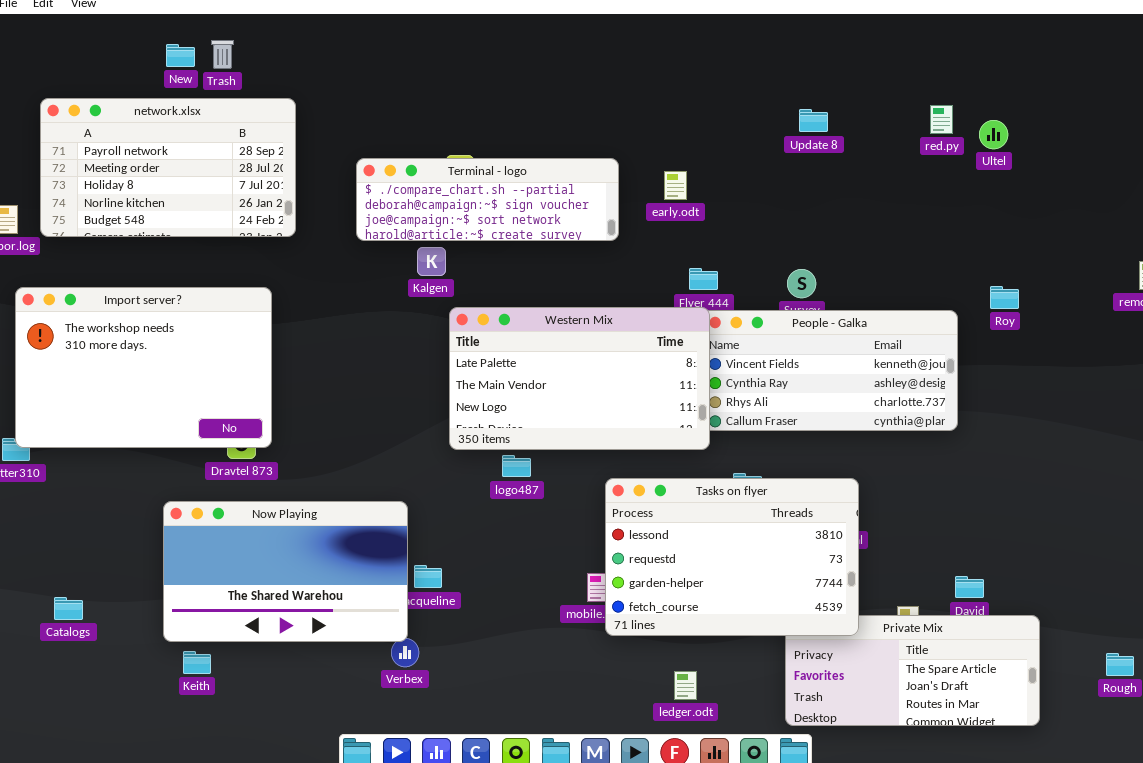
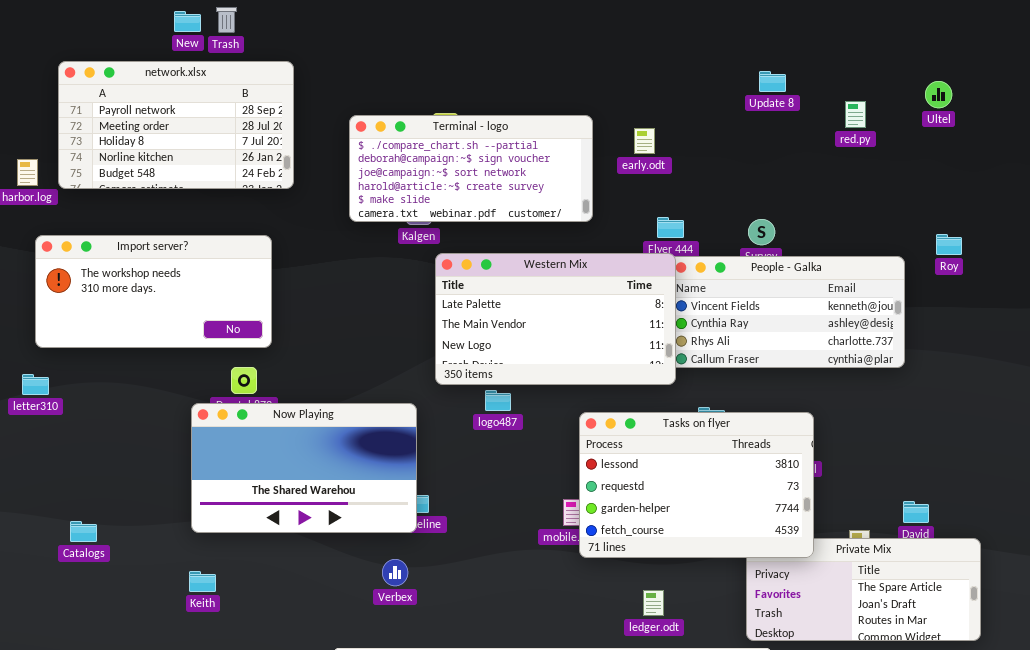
red.py: [930,105,953,134] -> [845,101,866,128], moved
Terminal - logo: [356,158,619,241] -> [349,115,593,222], resized
Import server?: [15,287,272,448] -> [35,235,272,348], resized
Now Playing: [163,501,408,642] -> [191,403,417,533], moved

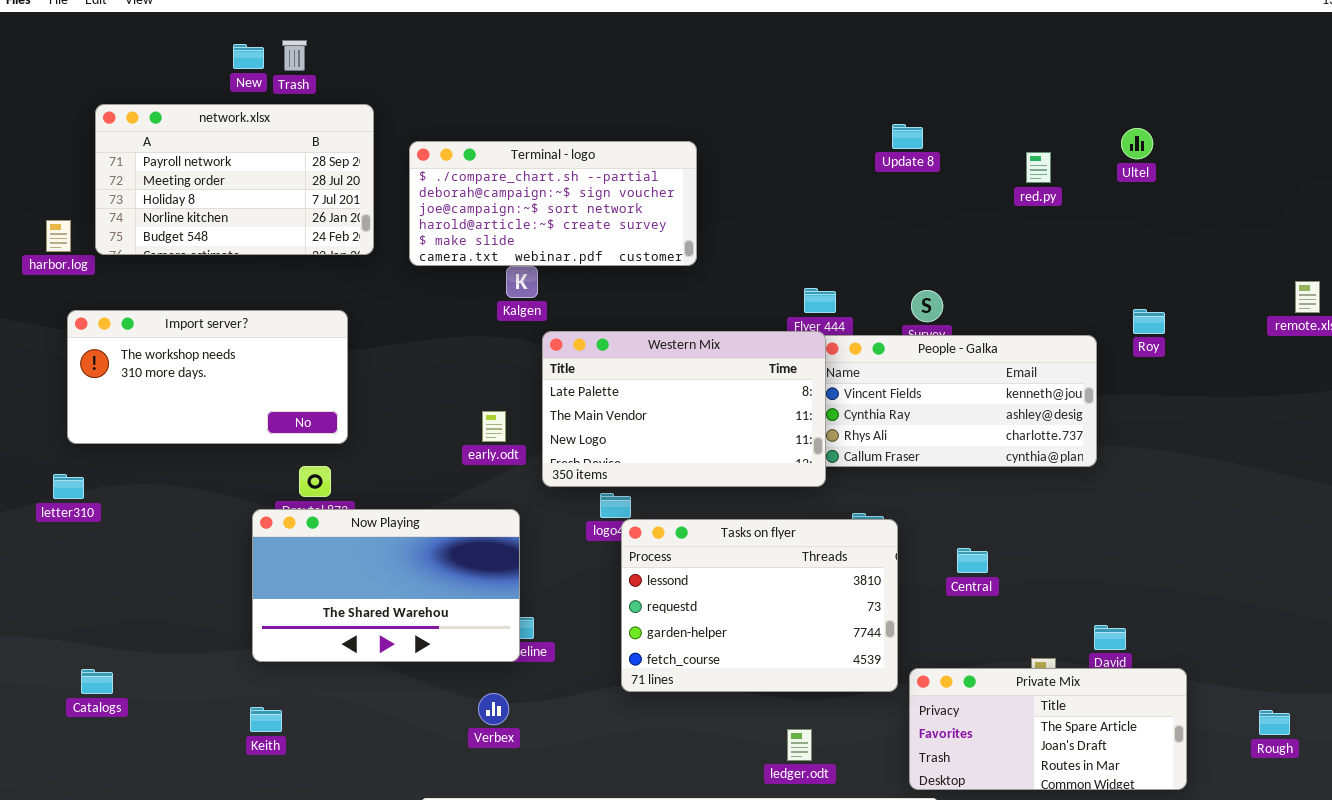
Update 8: [759,71,786,92] -> [892,124,923,149], moved
Terminal - logo: [349,115,593,222] -> [409,141,697,266], moved
early.odt: [634,128,655,154] -> [482,411,506,442], moved
Tasks on flyer: [579,412,814,558] -> [621,519,898,692], moved
Catalogs: [70,521,97,542] -> [81,669,113,694], moved

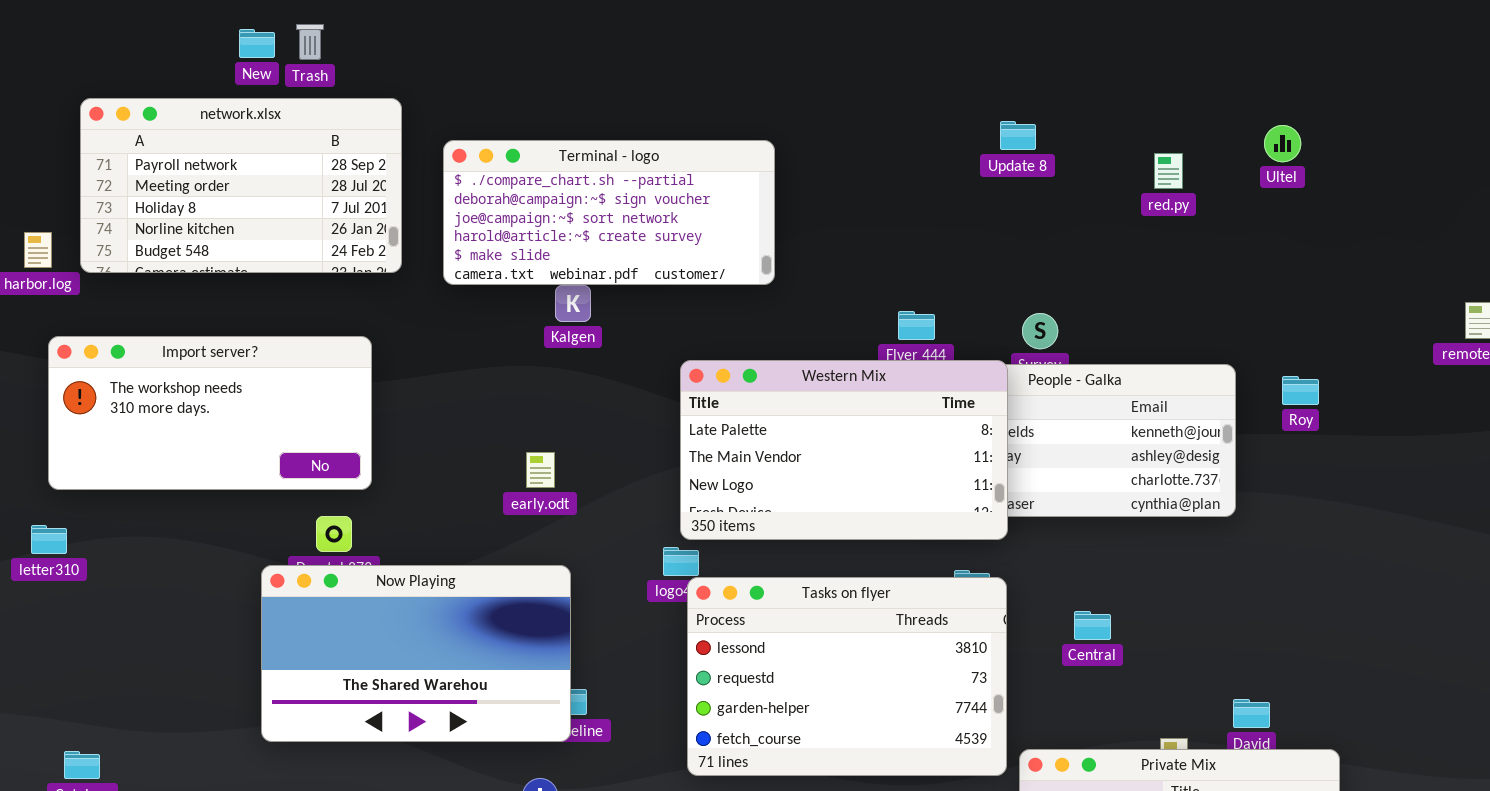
Roy: [1133,309,1165,334] -> [1282,376,1319,405], moved
Western Mix: [542,331,826,487] -> [680,360,1008,540], moved

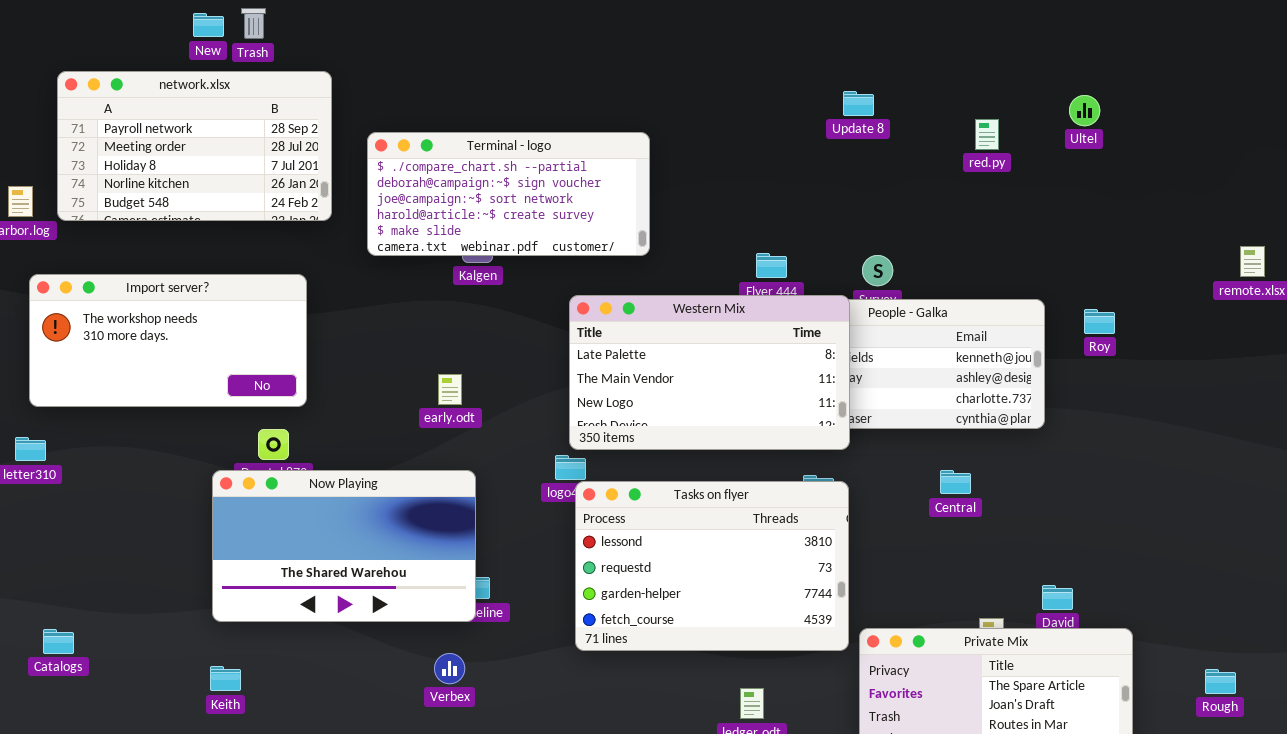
Terminal - logo: [443,140,775,285] -> [367,132,650,256], moved
Central: [1074,611,1111,640] -> [940,470,971,494], moved

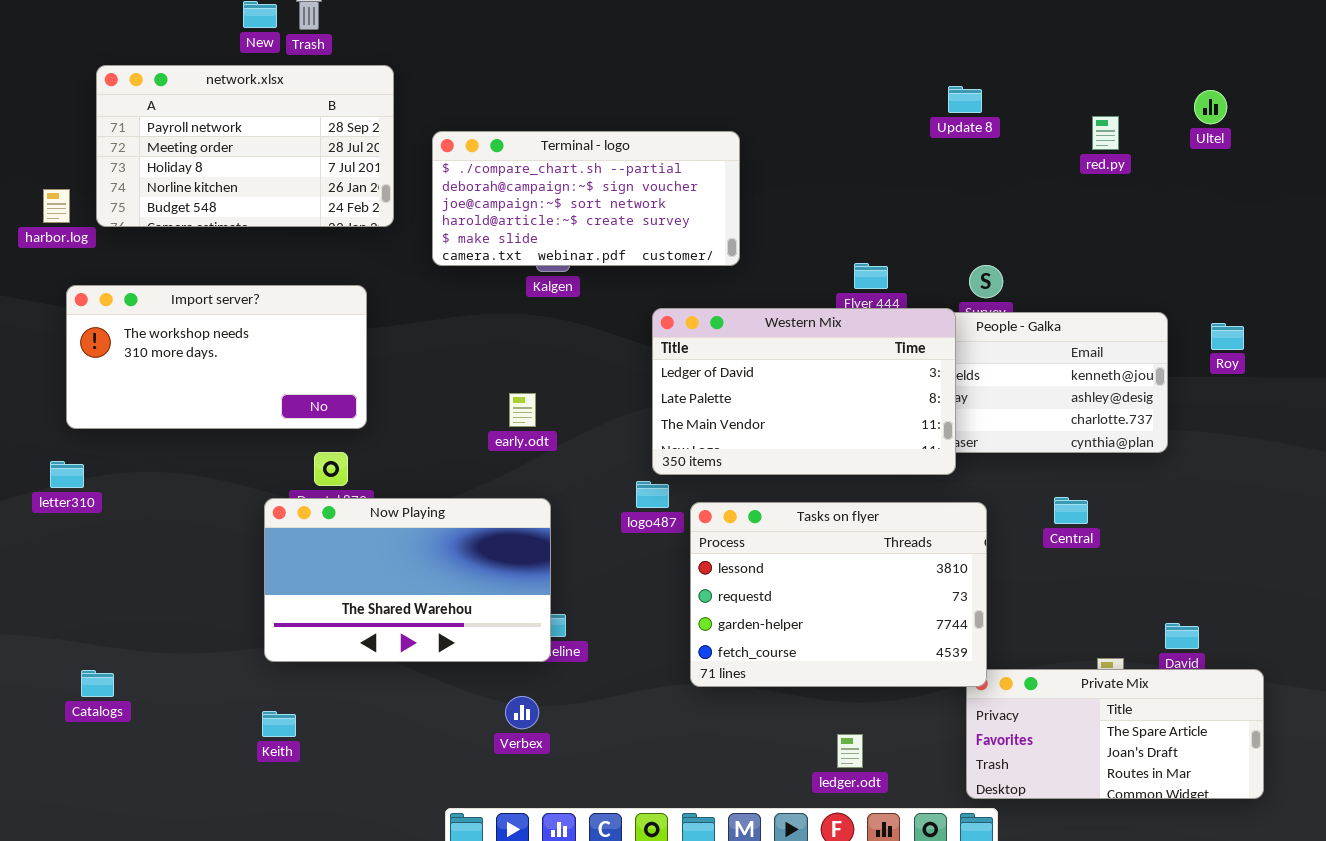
Western Mix: [569,295,850,450] -> [652,308,956,475], scrolled up 1 row
Tasks on flyer: [575,481,849,651] -> [690,502,987,687], moved

